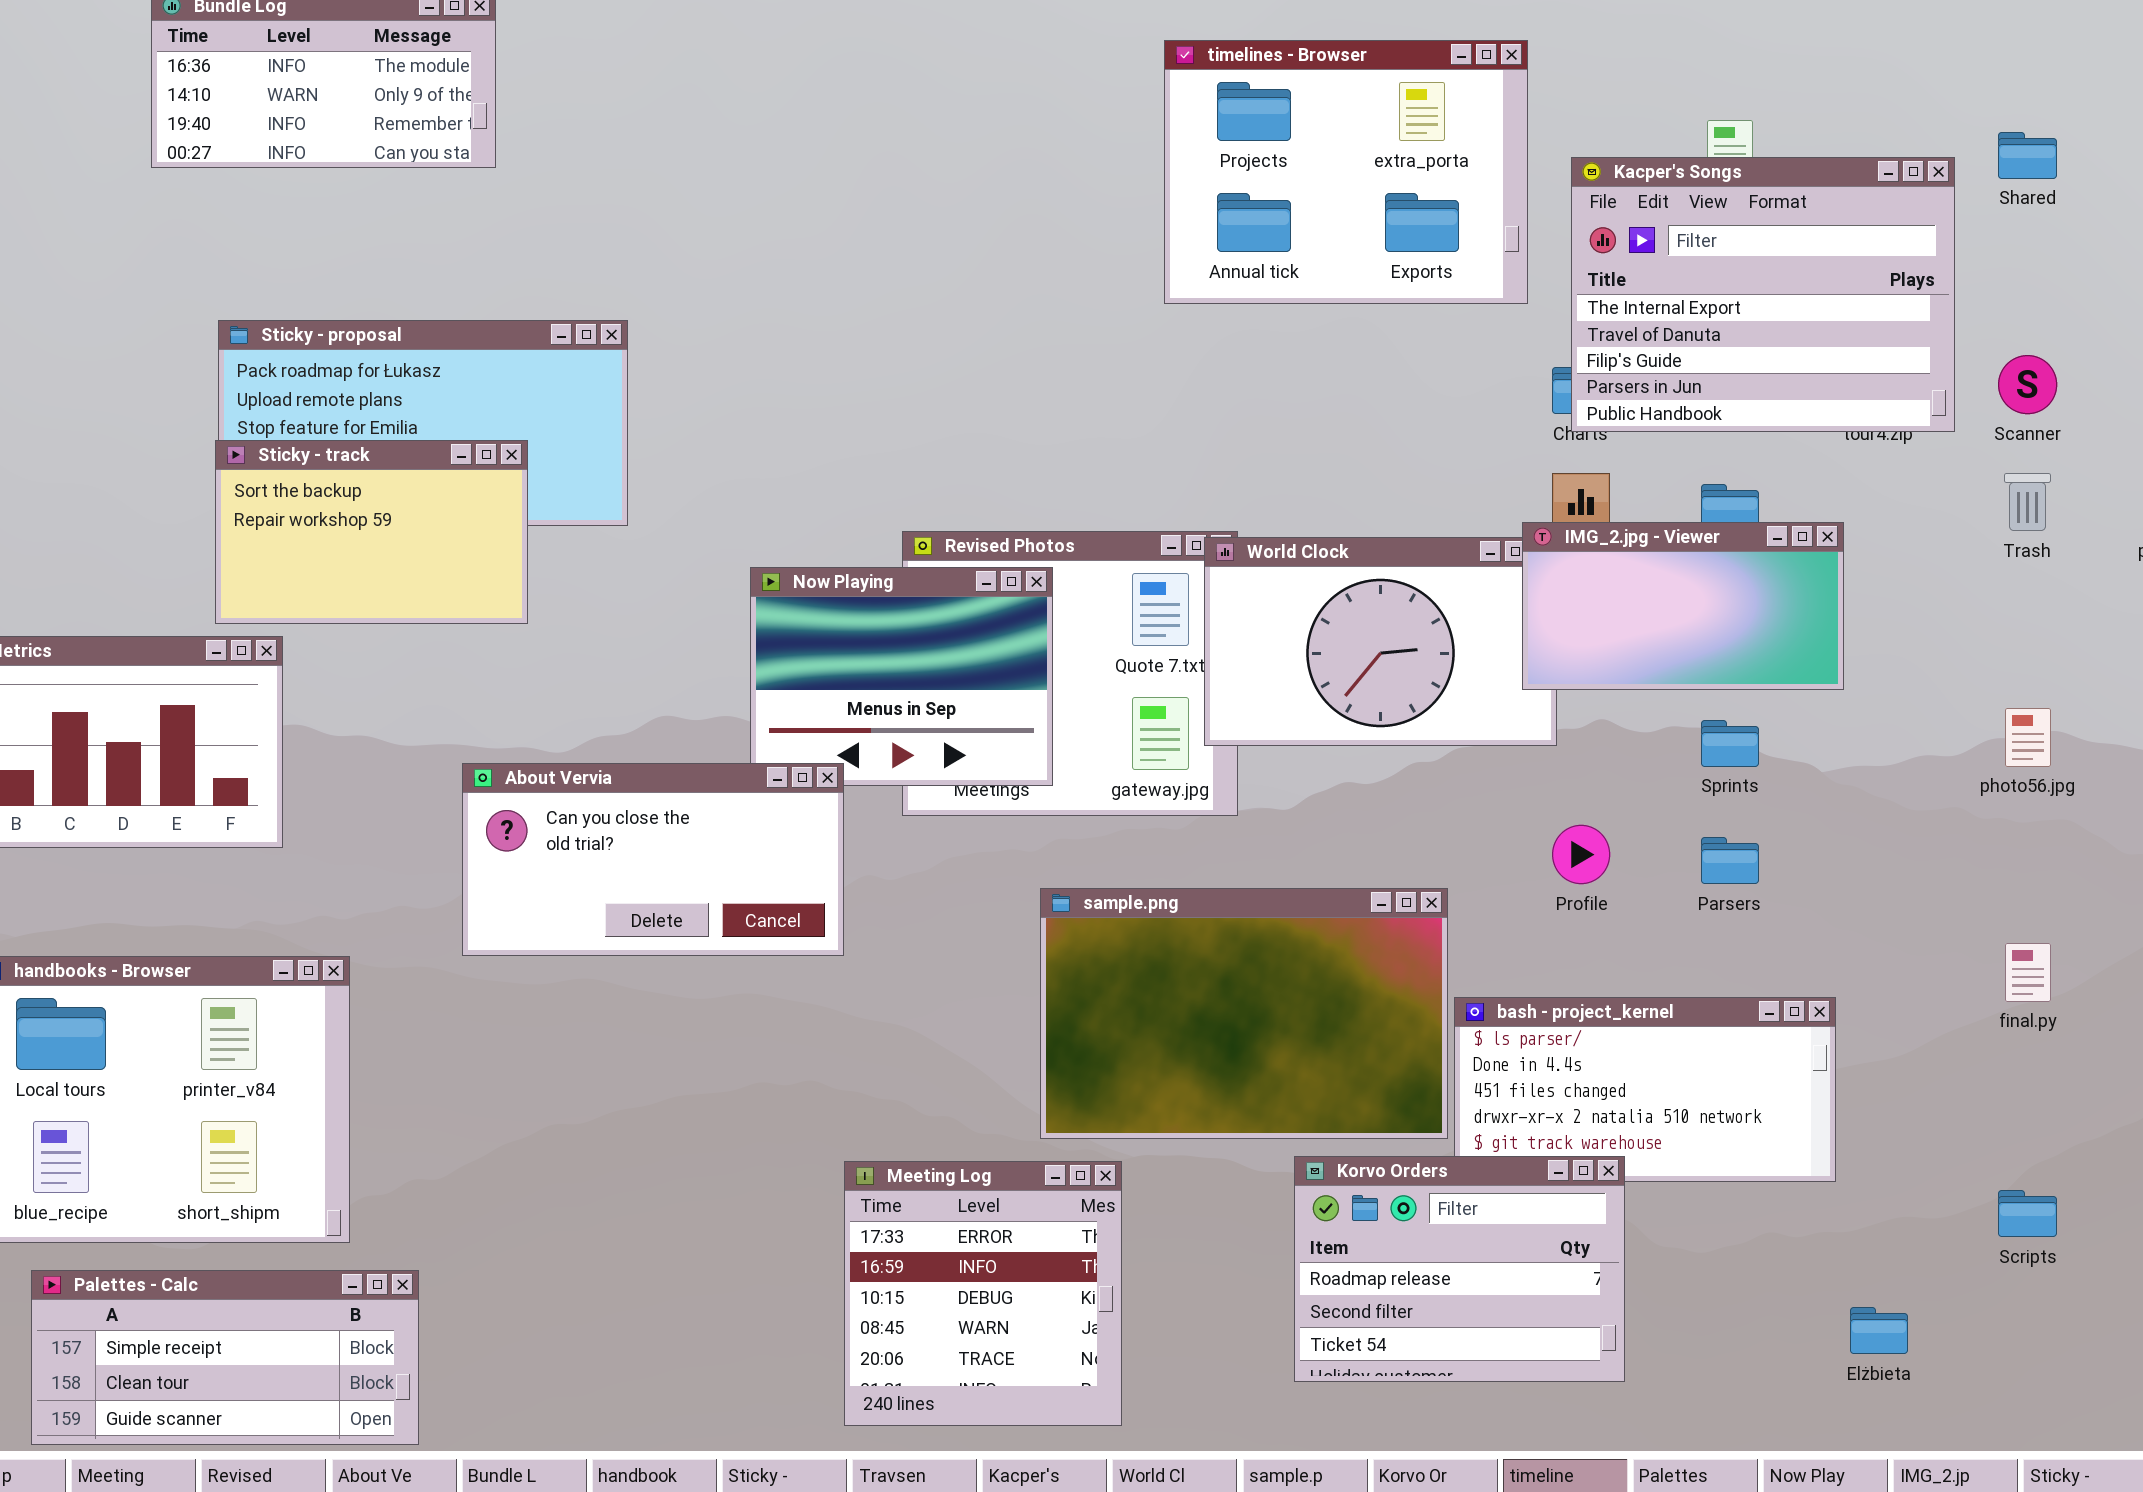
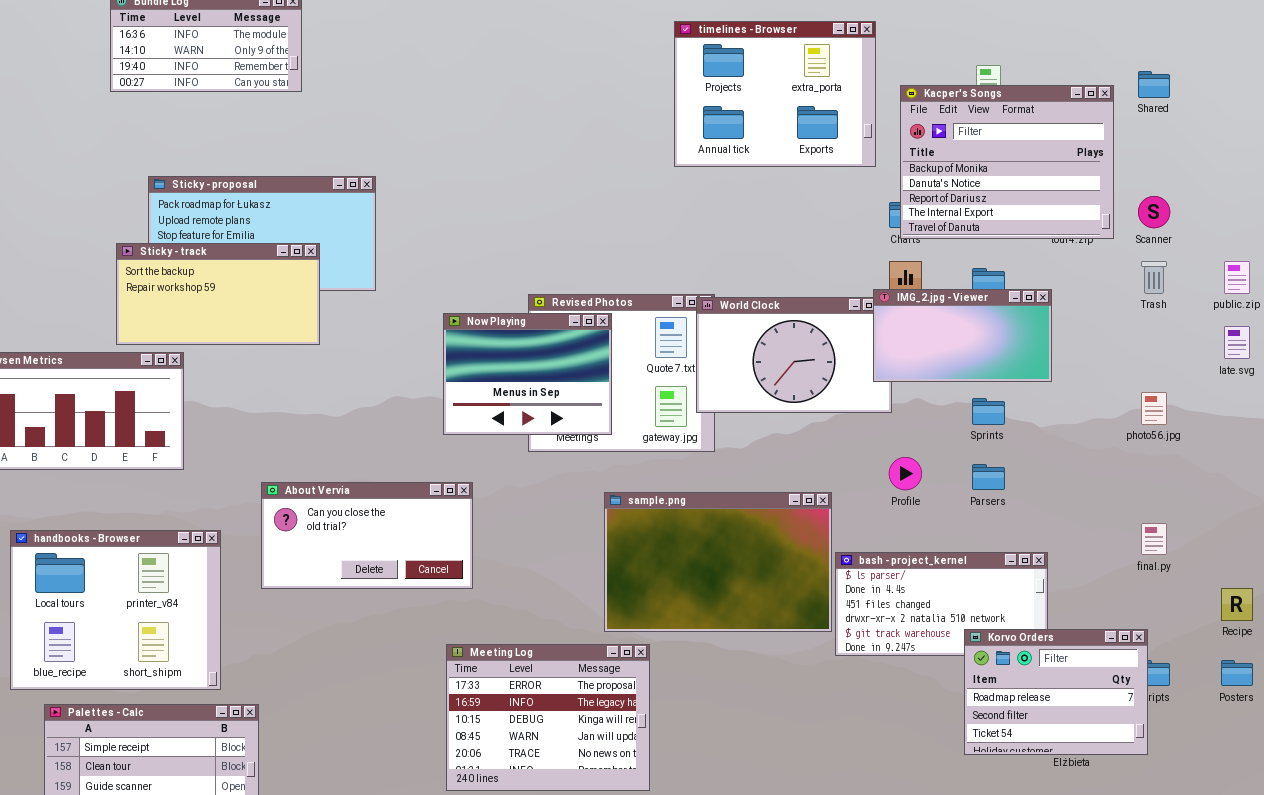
Kacper's Songs: [1571,157,1955,432] -> [900,85,1114,239], scrolled up 3 rows
Sticky - track: [215,440,528,624] -> [116,243,320,345], resized
About Vervia: [462,763,844,956] -> [261,482,473,589], moved
Korvo Orders: [1294,1156,1625,1382] -> [964,629,1148,755], moved
Meeting Log: [844,1161,1122,1426] -> [446,644,650,791], resized

